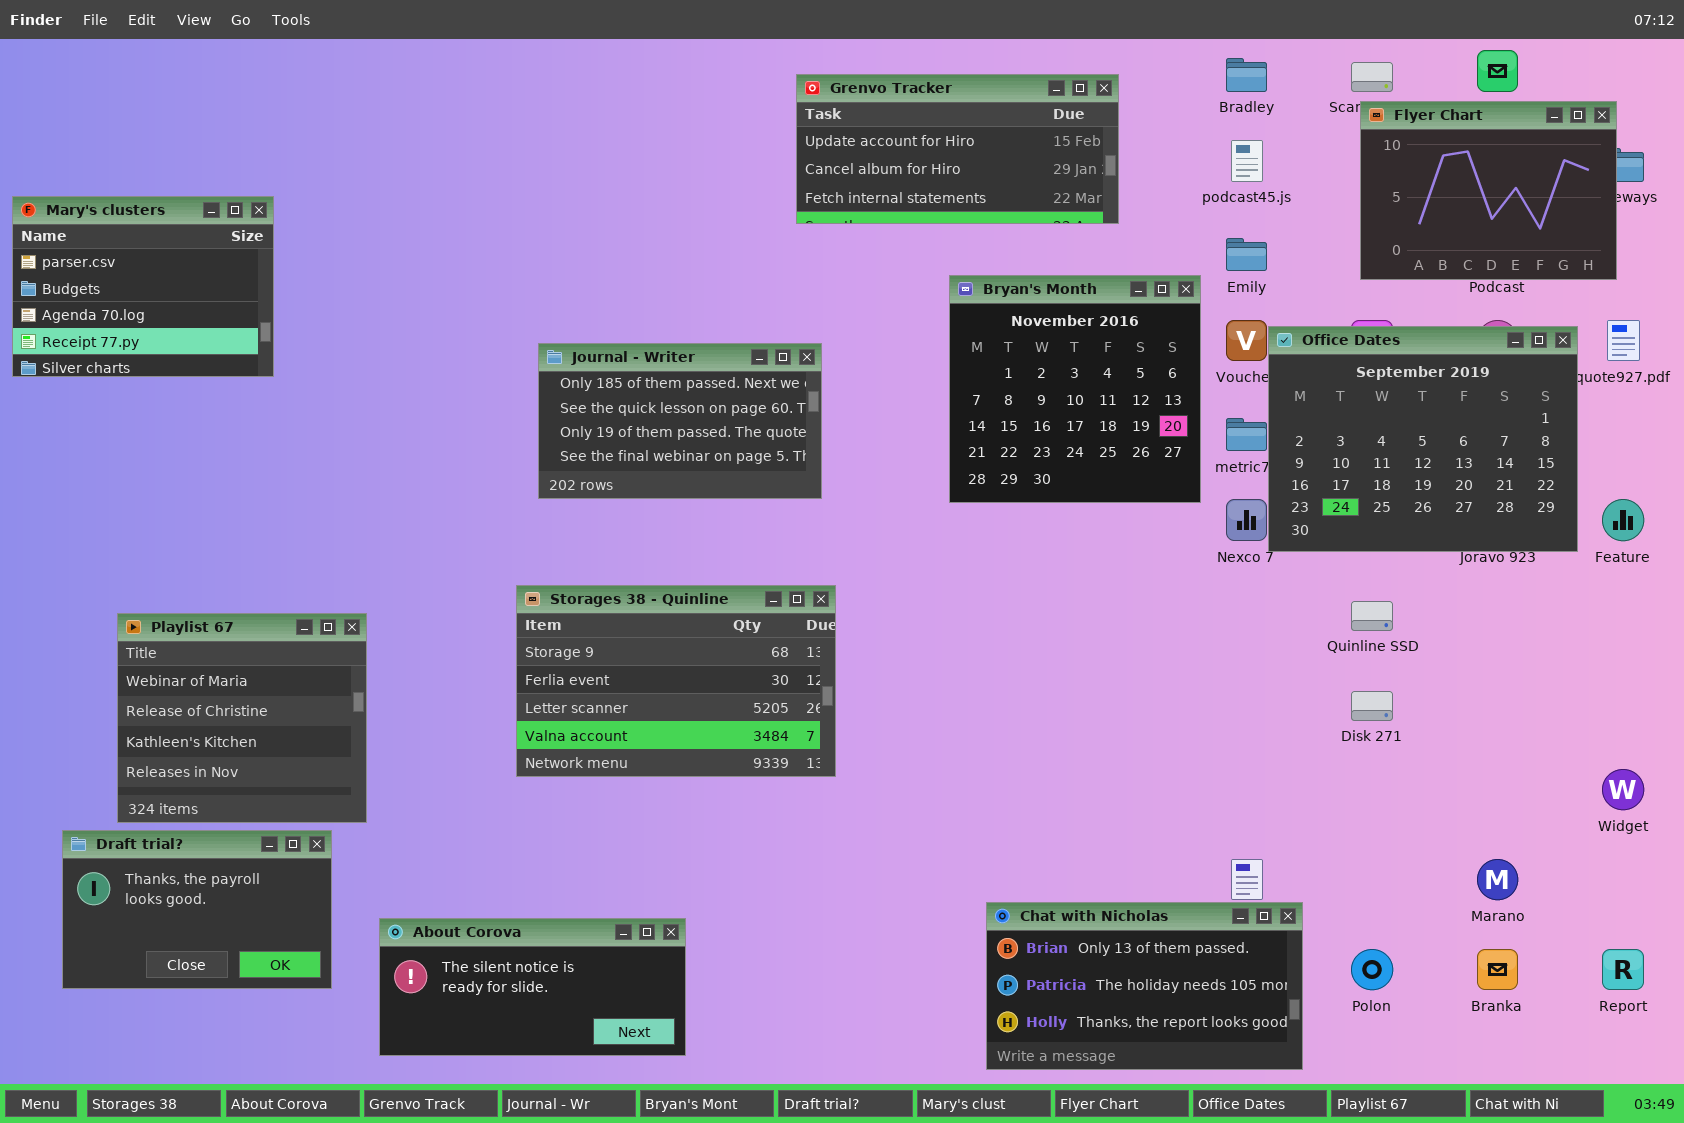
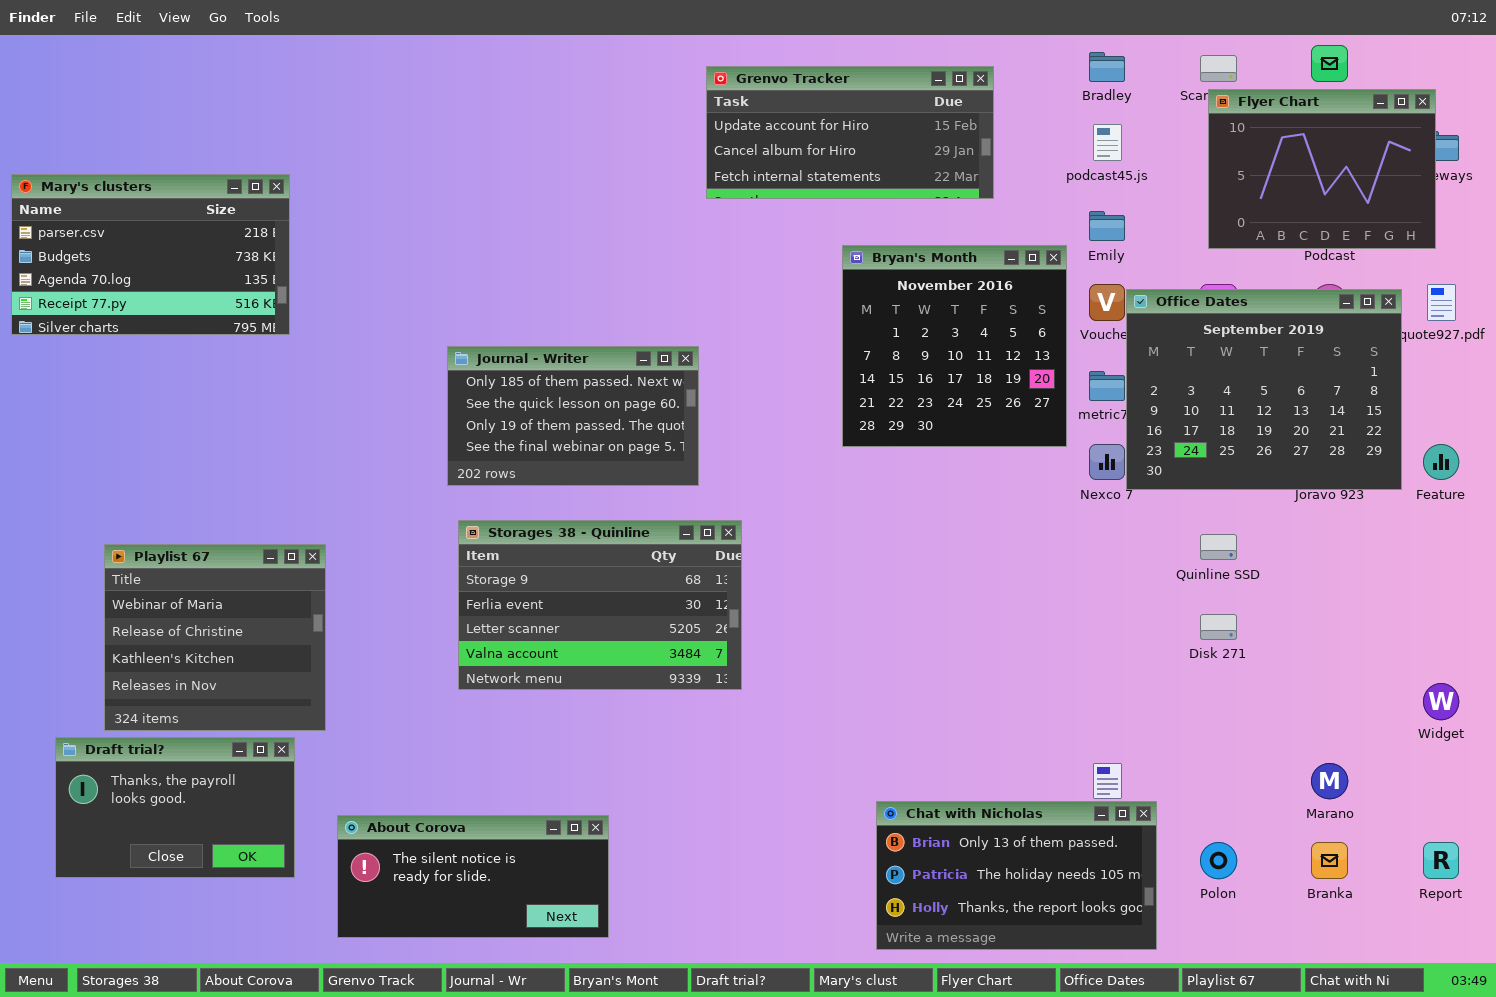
Mary's clusters: [12,196,274,377] -> [11,174,290,335], resized
Journal - Writer: [538,343,822,499] -> [447,346,699,486], moved

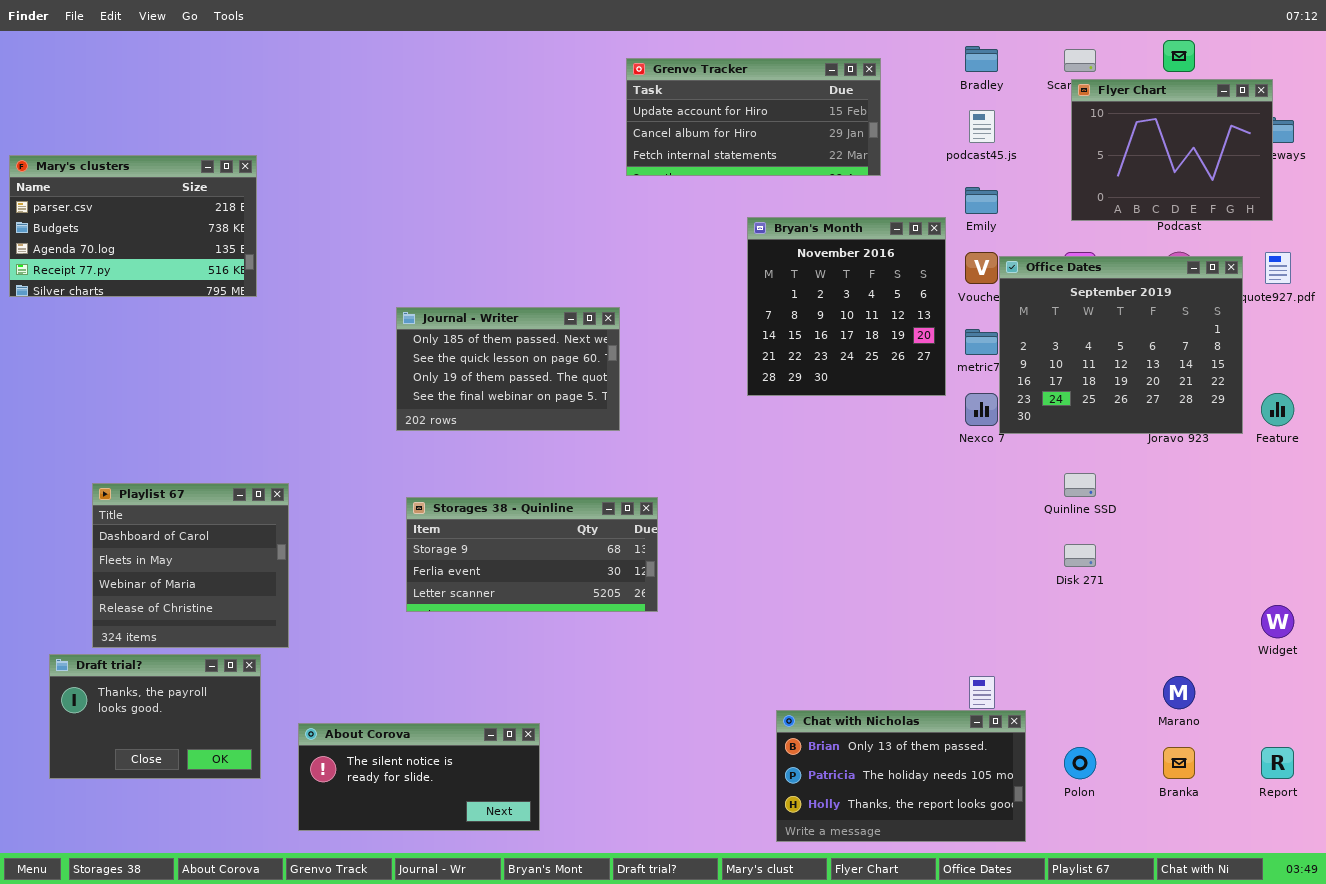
Storages 38 - Quinline: [458,520,742,690] -> [406,497,658,612], resized
Playlist 67: [104,544,326,731] -> [92,483,289,648], scrolled up 2 rows

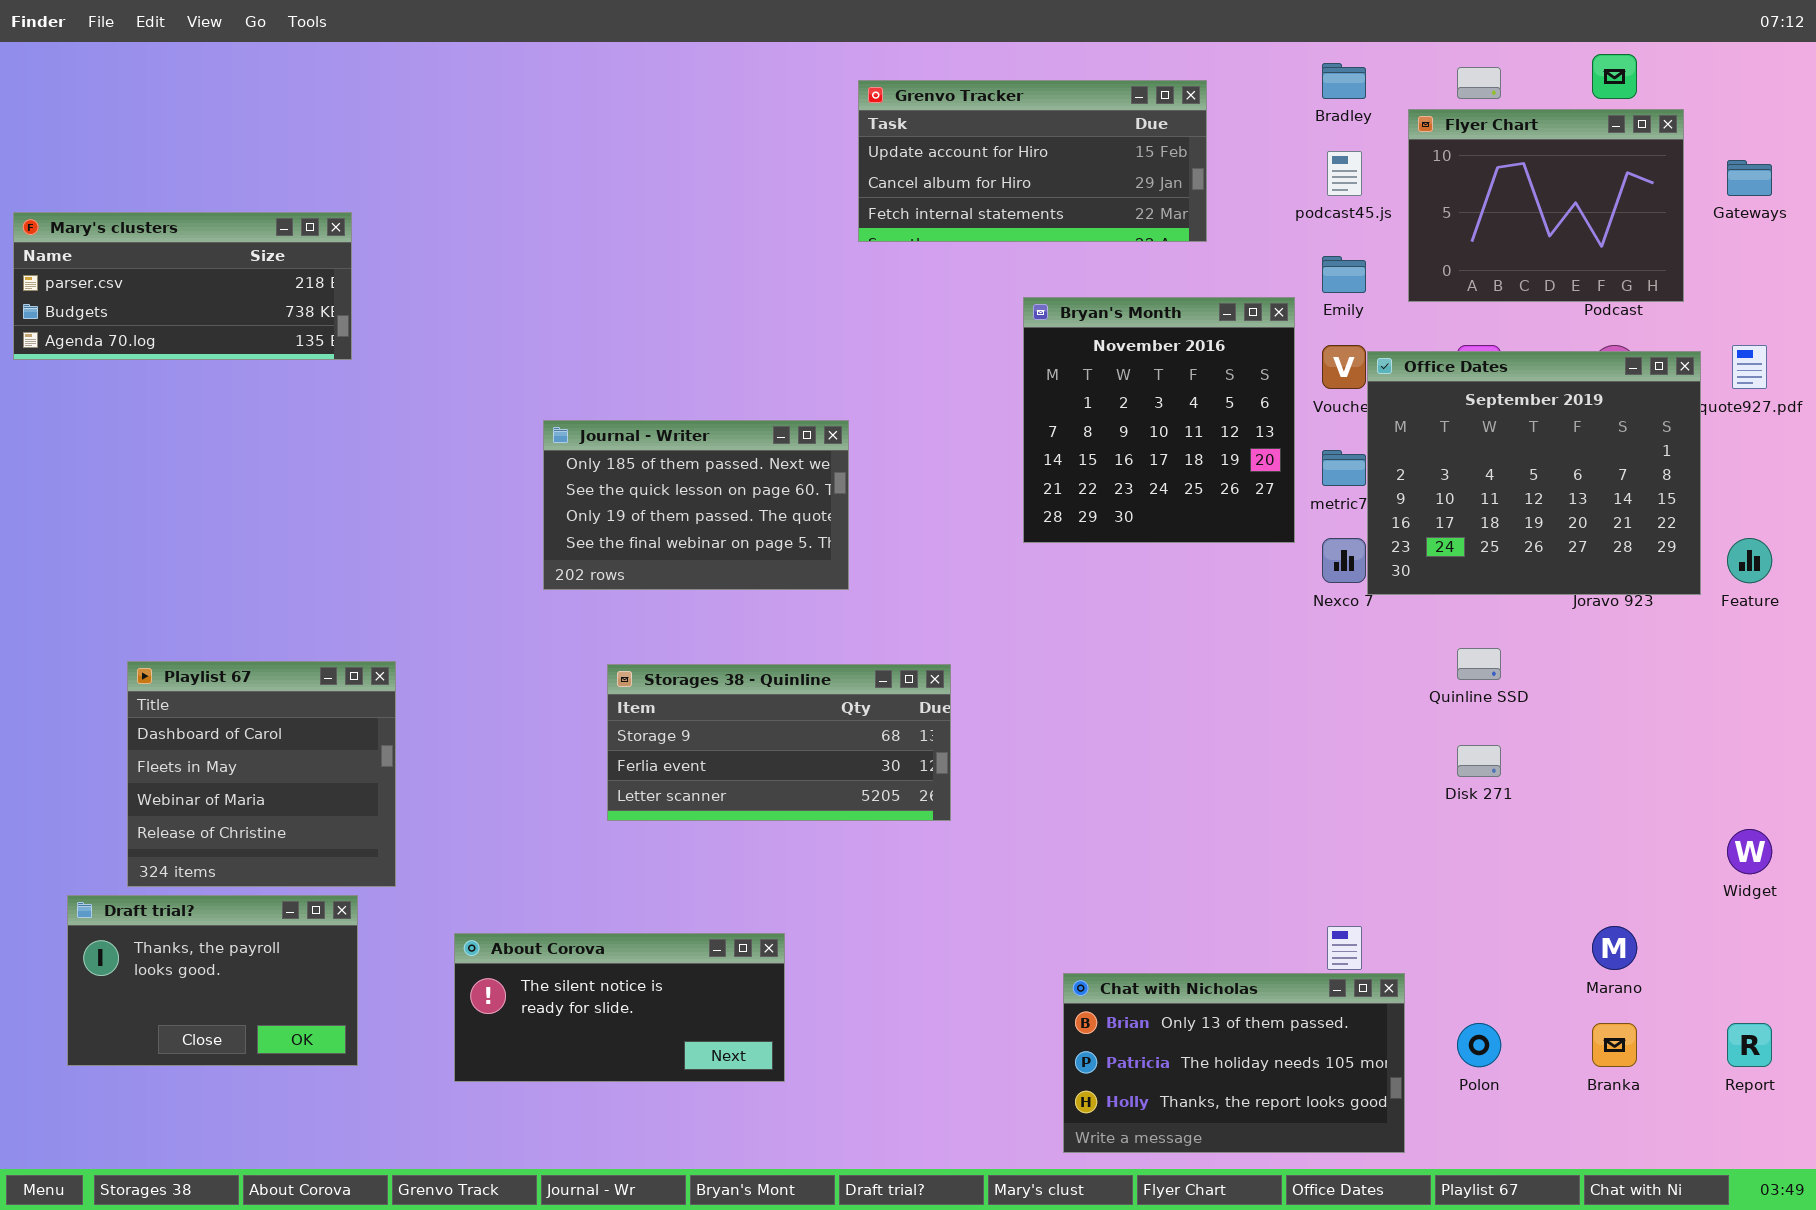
Flyer Chart: [1071,79,1273,221] -> [1408,109,1684,302], moved
Mary's clusters: [9,155,257,297] -> [13,212,352,360], resized
Storages 38 - Quinline: [406,497,658,612] -> [607,664,951,821], moved
About Corova: [298,723,540,831] -> [454,933,785,1082], moved

